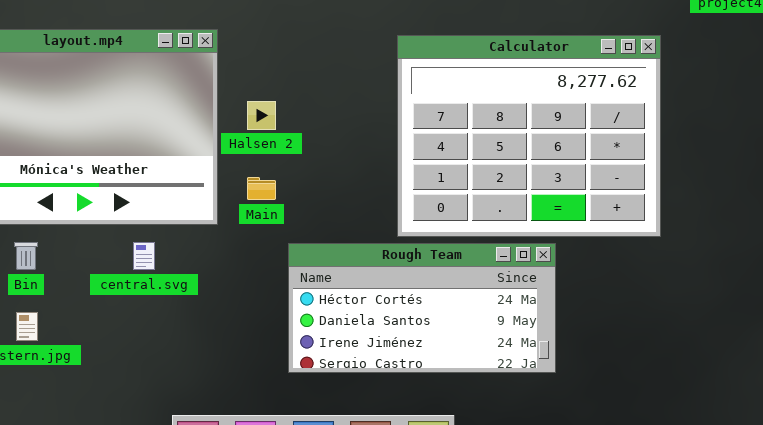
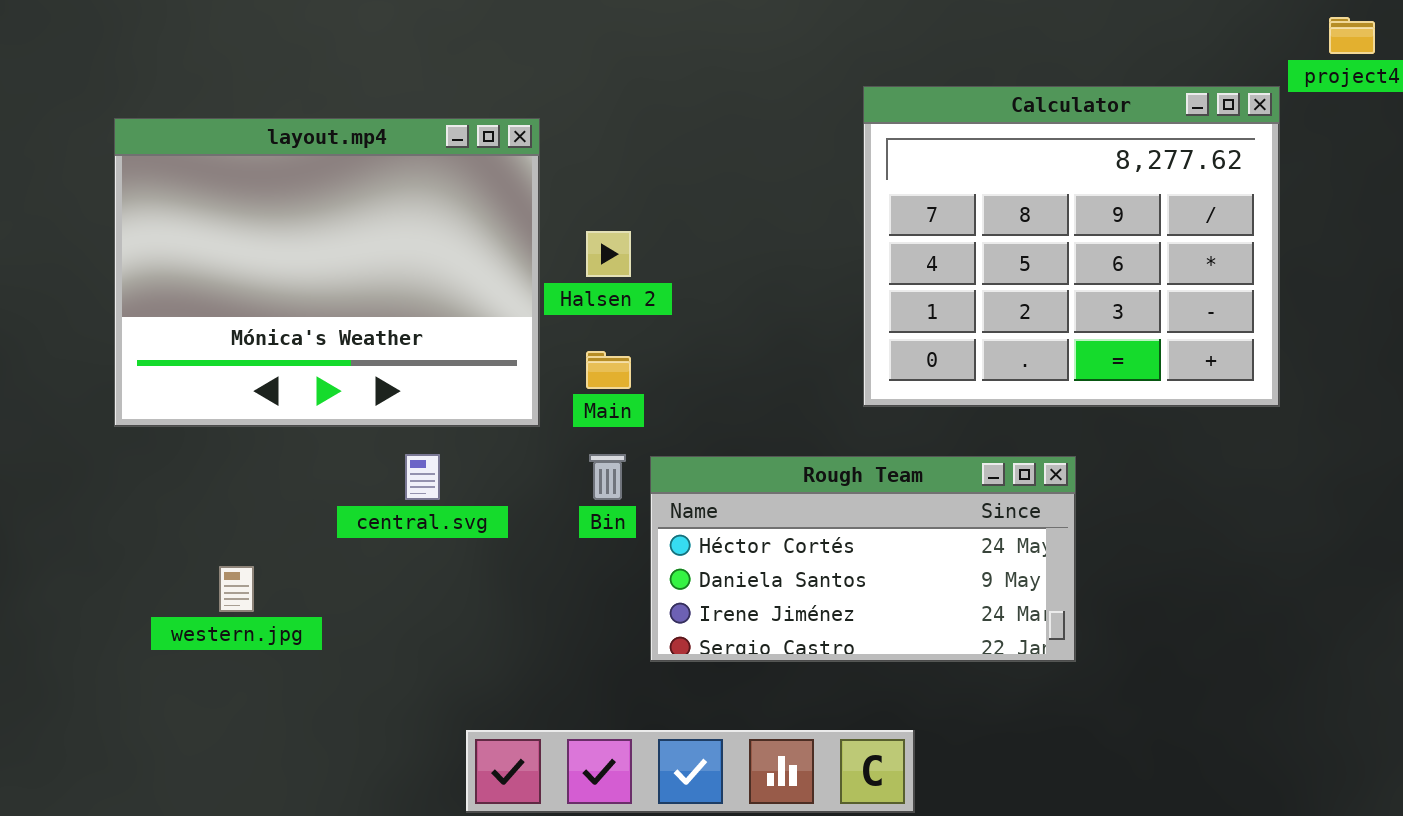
Calculator: [397,35,661,237] -> [863,86,1280,407], moved
Bin: [14,242,38,270] -> [589,454,626,500], moved

